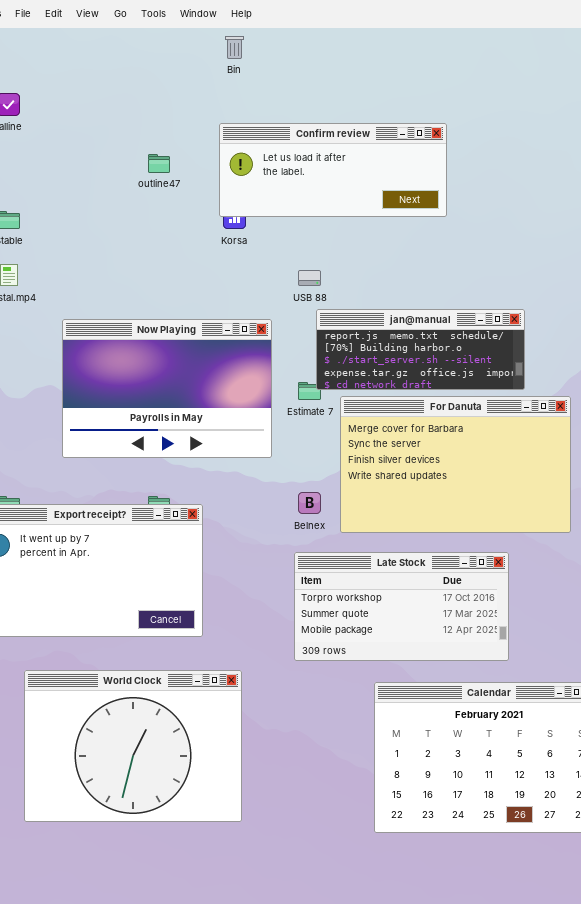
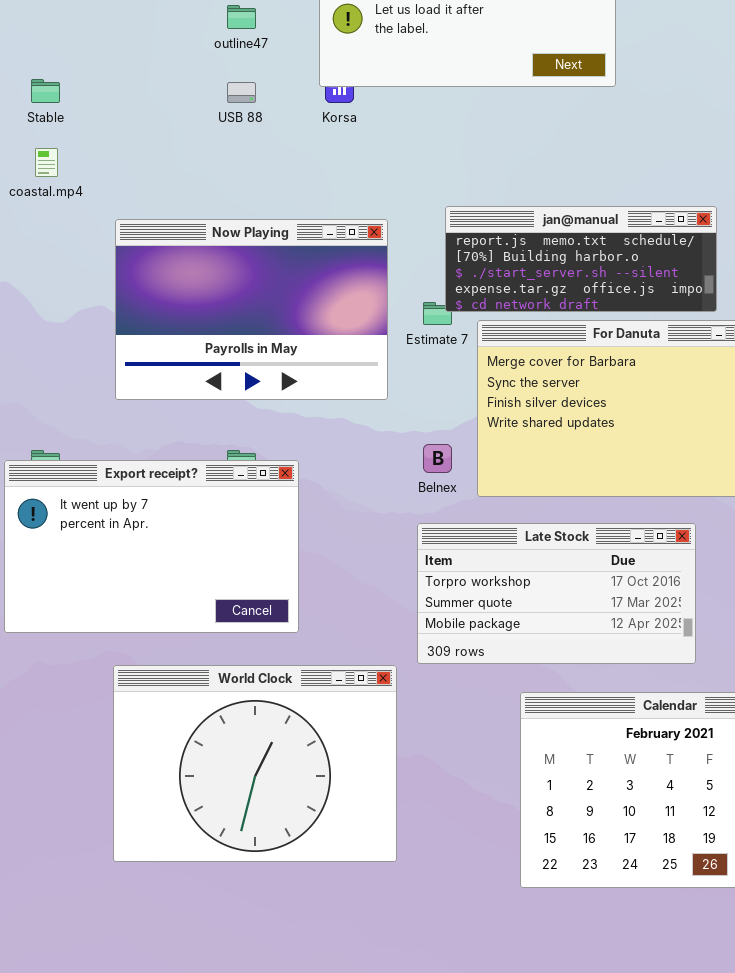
USB 88: [298,270,321,286] -> [227,82,256,103], moved
World Clock: [24,670,242,822] -> [113,665,397,862], moved

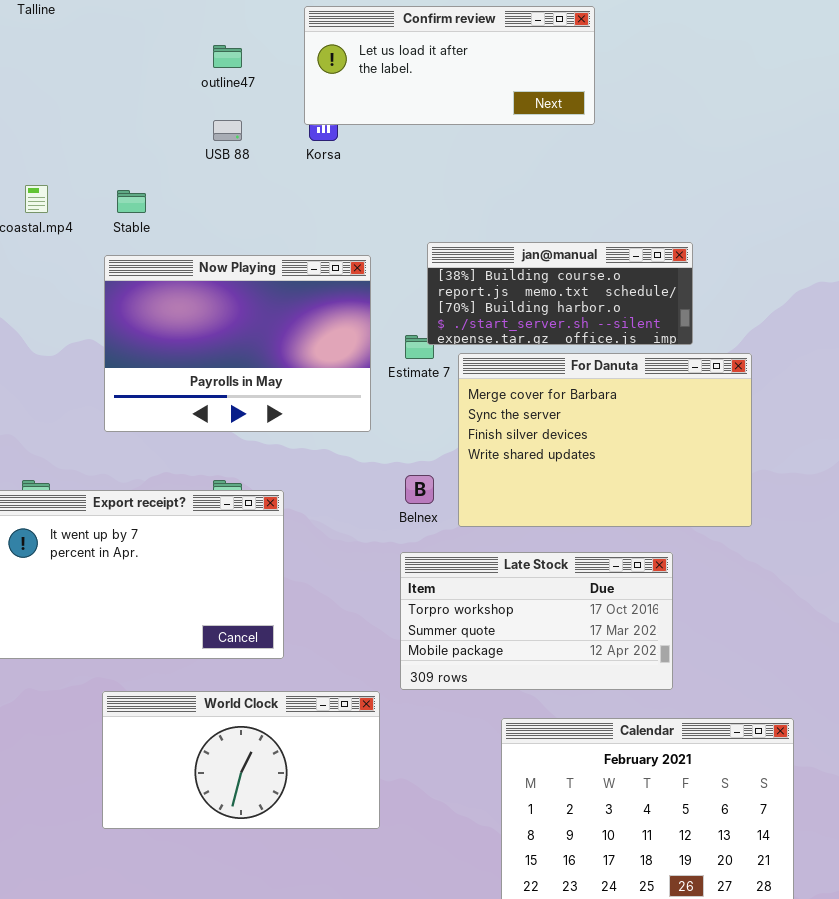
Stable: [31,79,60,103] -> [117,190,146,213], moved
jan@manual: [445,206,717,312] -> [427,242,693,345], scrolled up 1 row
World Clock: [113,665,397,862] -> [102,691,380,829], resized

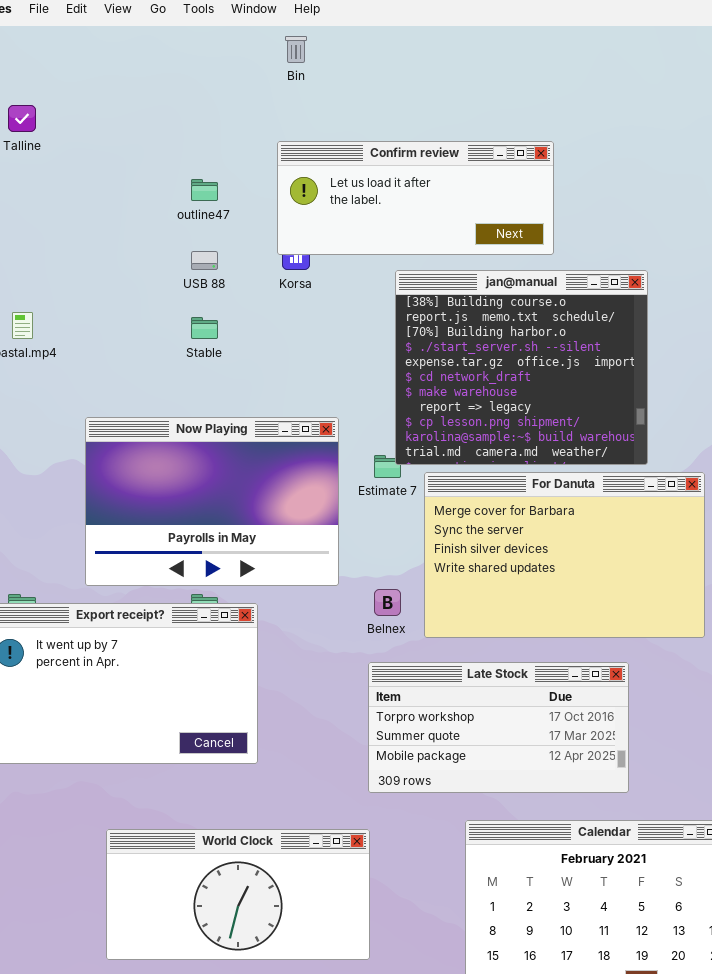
Stable: [117,190,146,213] -> [191,317,218,339], moved
jan@manual: [427,242,693,345] -> [395,270,648,465], resized
Now Playing: [104,255,371,432] -> [85,417,339,586], moved
World Clock: [102,691,380,829] -> [106,829,370,960], moved

